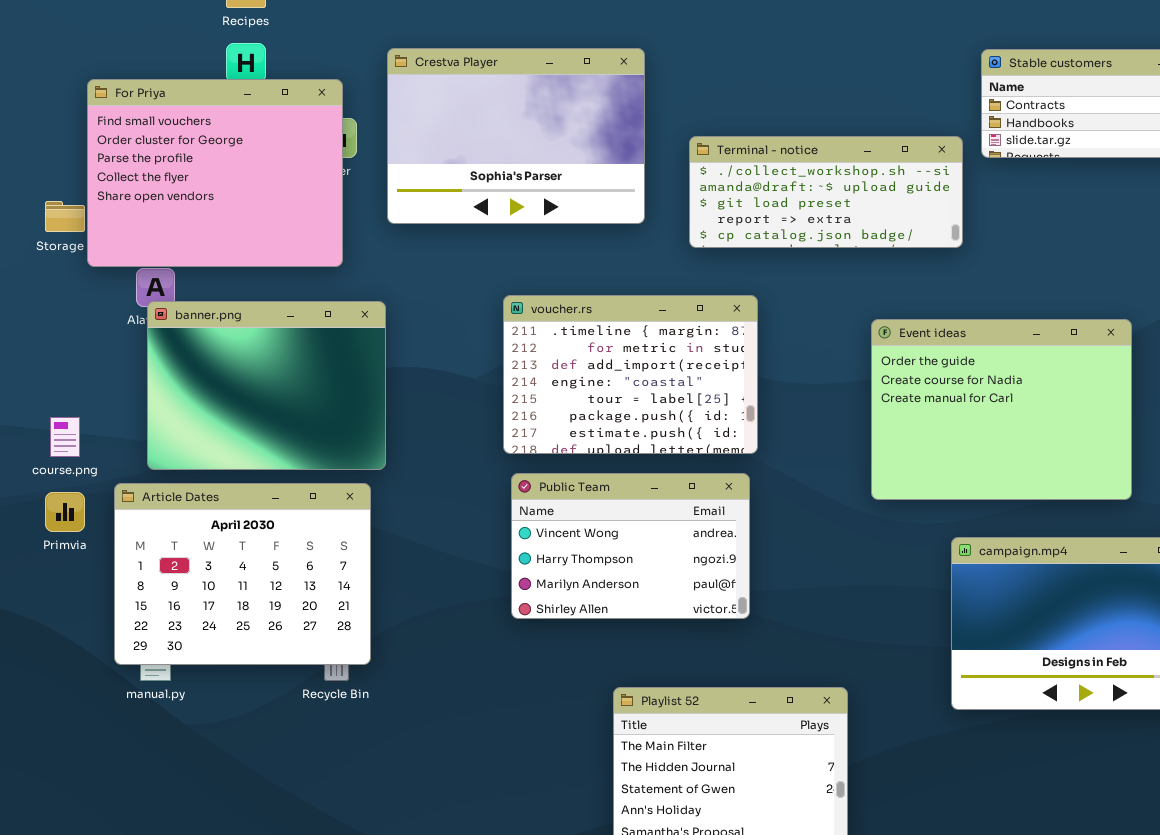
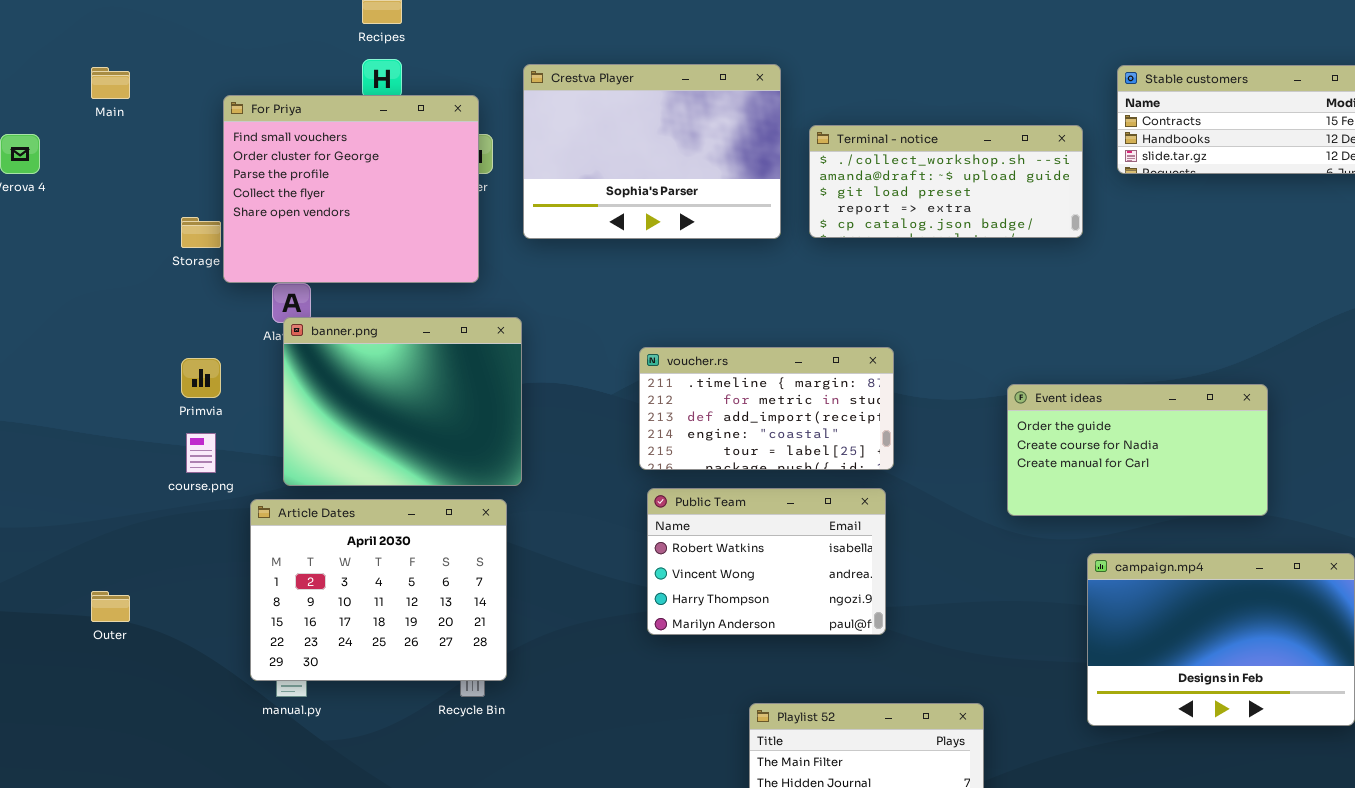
Terminal - notice: [689,136,963,248] -> [809,125,1083,238], moved
voucher.rs: [503,295,758,454] -> [639,347,894,470], resized
Event ideas: [871,319,1132,500] -> [1007,384,1268,516], resized
Public Team: [511,473,750,619] -> [647,488,886,635], scrolled up 1 row
Primvia: [45,492,85,532] -> [181,358,221,398], moved

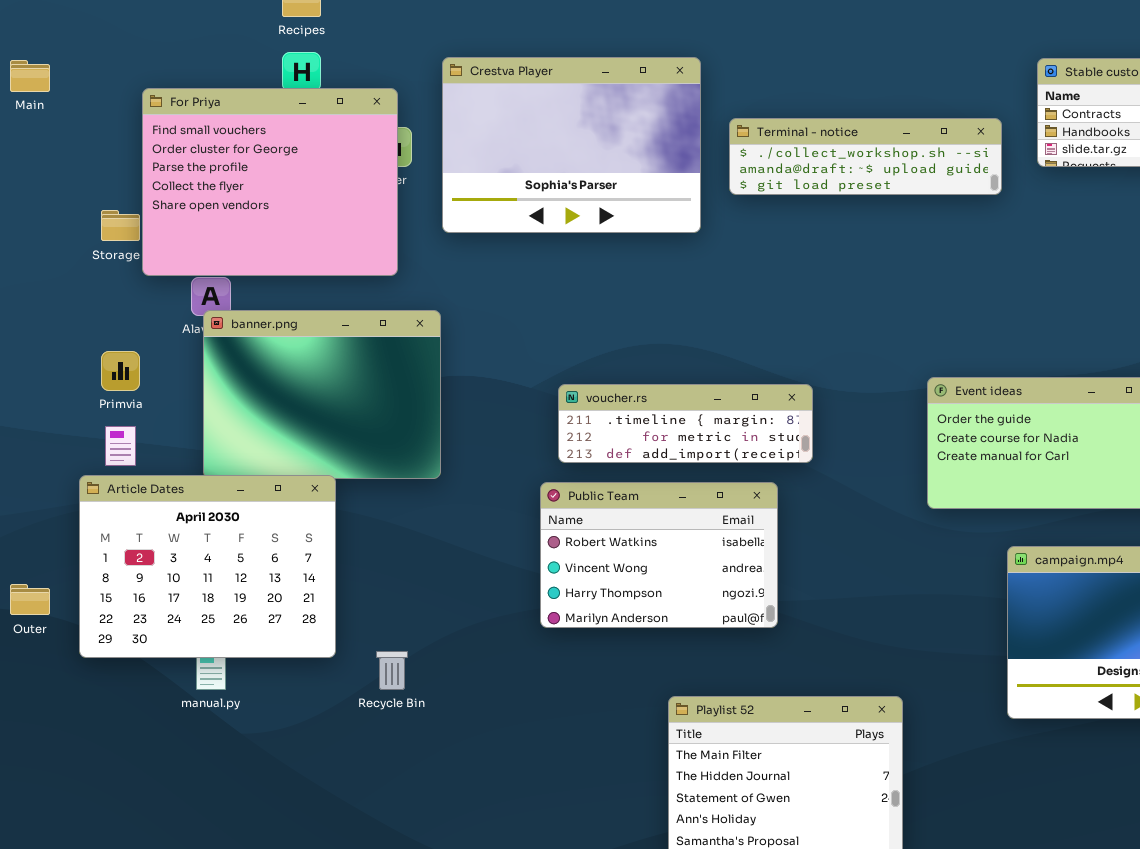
Terminal - notice: [809,125,1083,238] -> [729,118,1002,195], resized
voucher.rs: [639,347,894,470] -> [558,384,813,463], resized
Public Team: [647,488,886,635] -> [540,482,778,628], moved
Article Dates: [250,499,507,681] -> [79,475,336,658], moved

